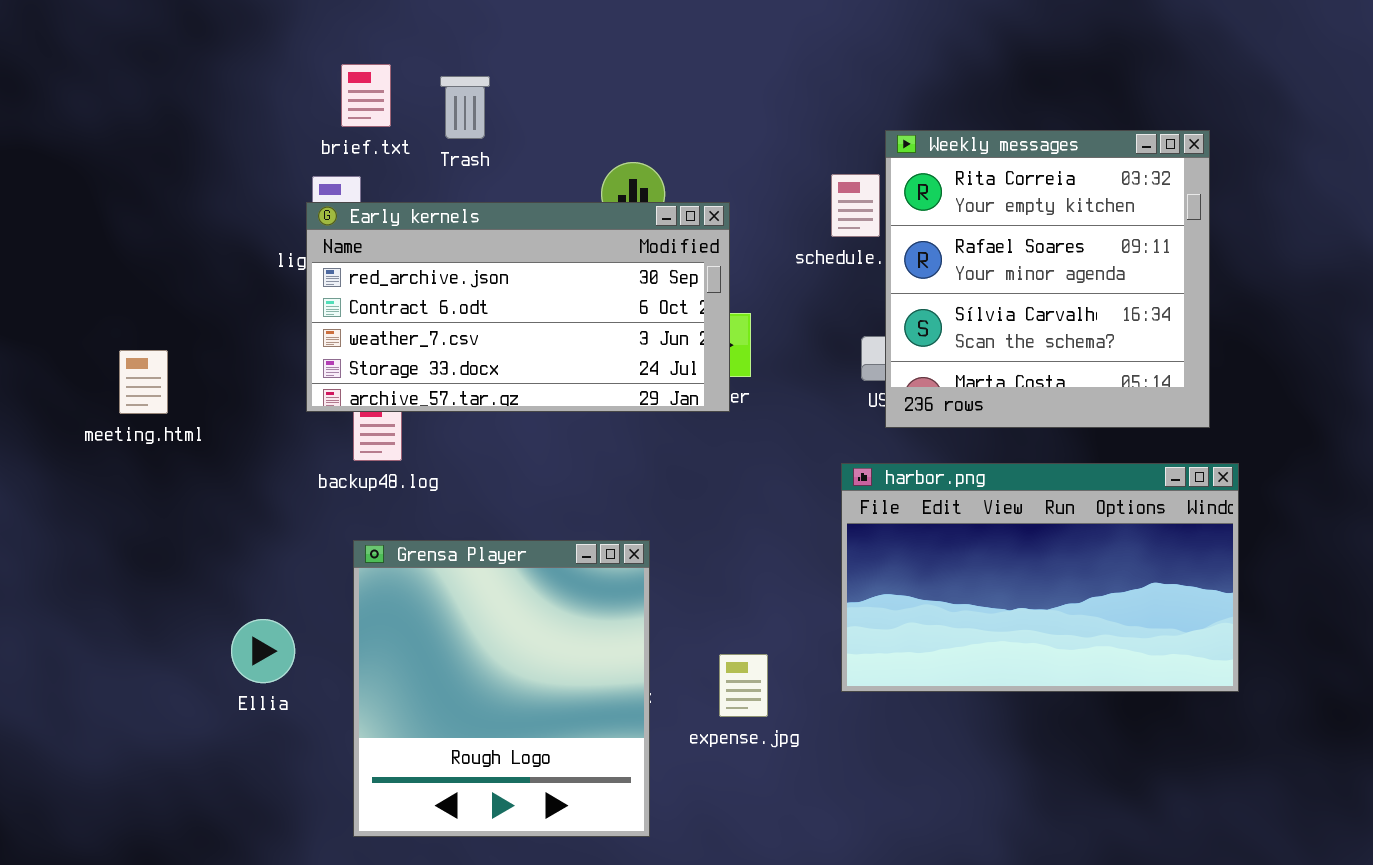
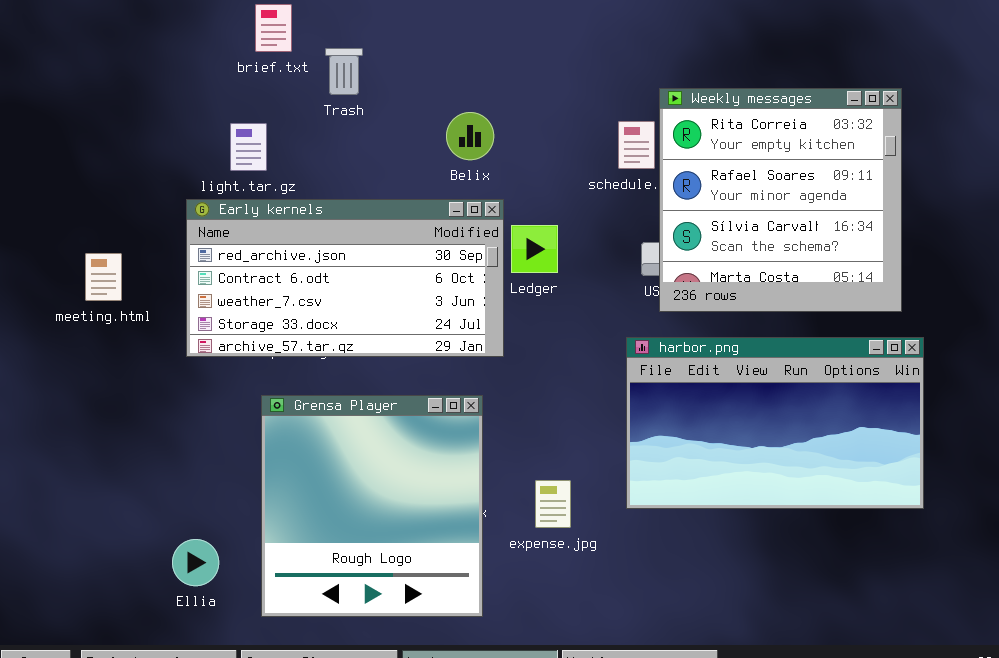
brief.txt: [341,64,391,127] -> [255,4,292,52], moved
Early kernels: [306,202,730,412] -> [186,199,504,357], moved
Ellia: [231,619,295,683] -> [172,539,219,586], moved

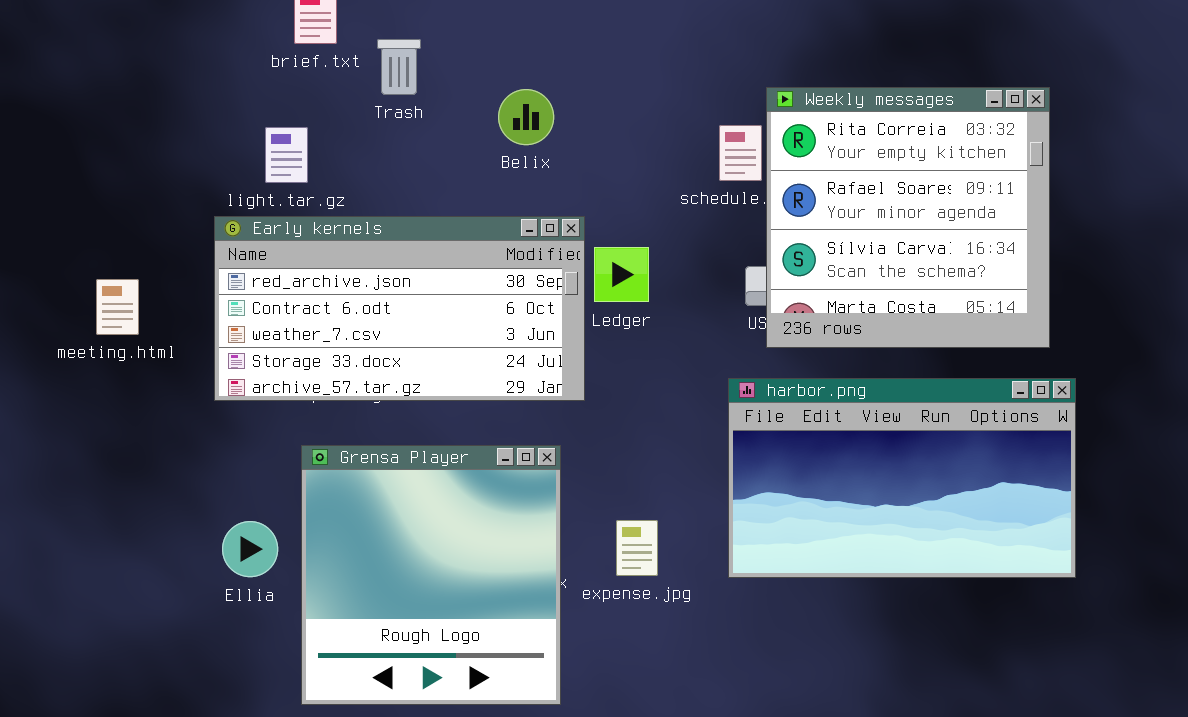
Belix: [446,112,494,160] -> [498,89,554,145], moved
expense.jpg: [535,480,571,528] -> [616,520,658,576], moved
Ellia: [172,539,219,586] -> [222,521,278,577], moved

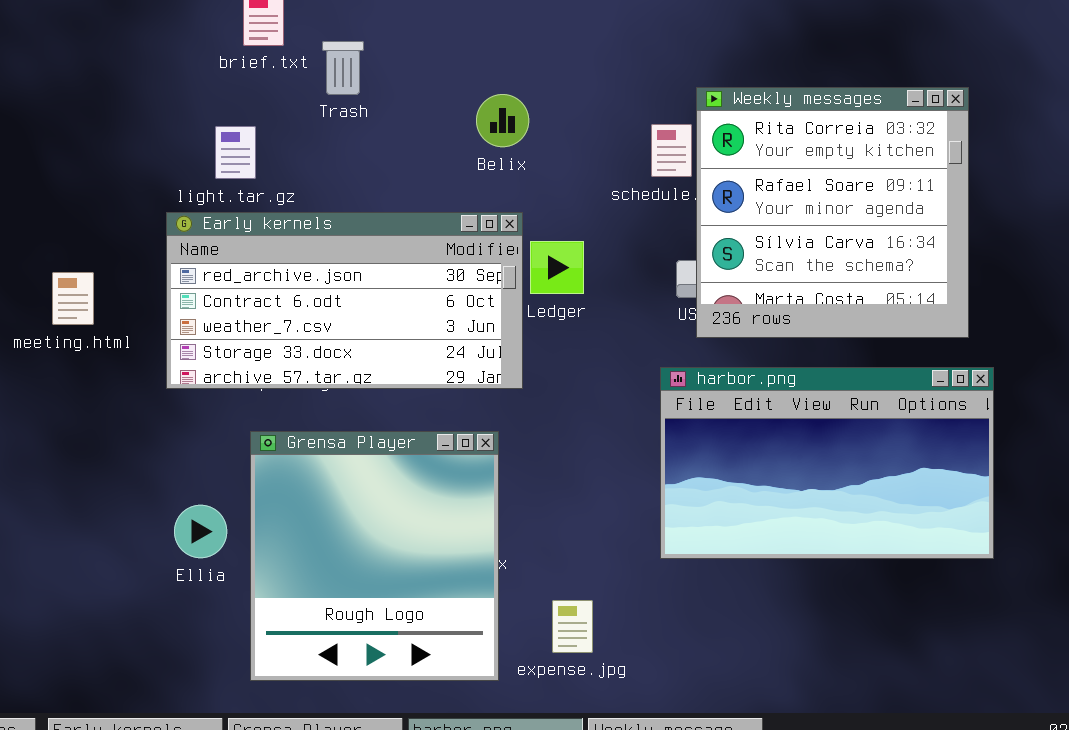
Belix: [498,89,554,145] -> [476,94,529,147], moved
expense.jpg: [616,520,658,576] -> [552,600,593,653], moved

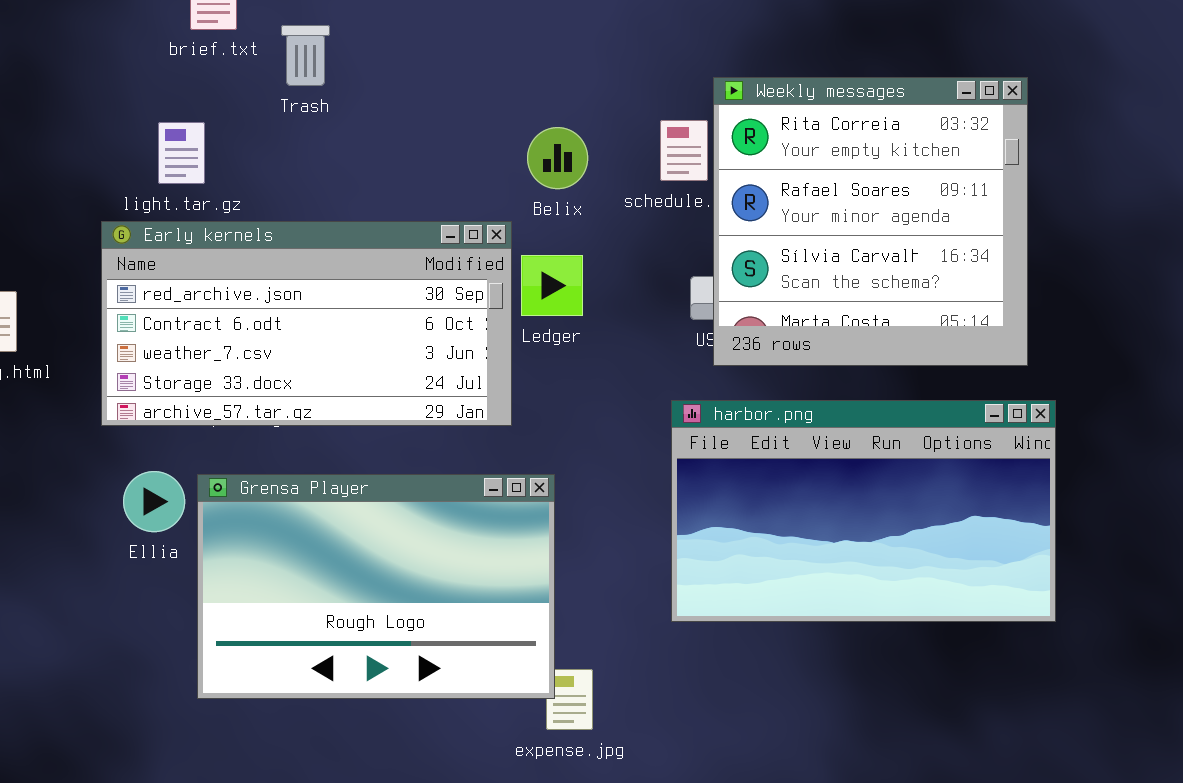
Belix: [476,94,529,147] -> [527,127,588,189], moved
Grensa Player: [250,431,499,681] -> [197,474,555,699], resized
Ellia: [174,505,227,558] -> [123,471,185,532], moved

